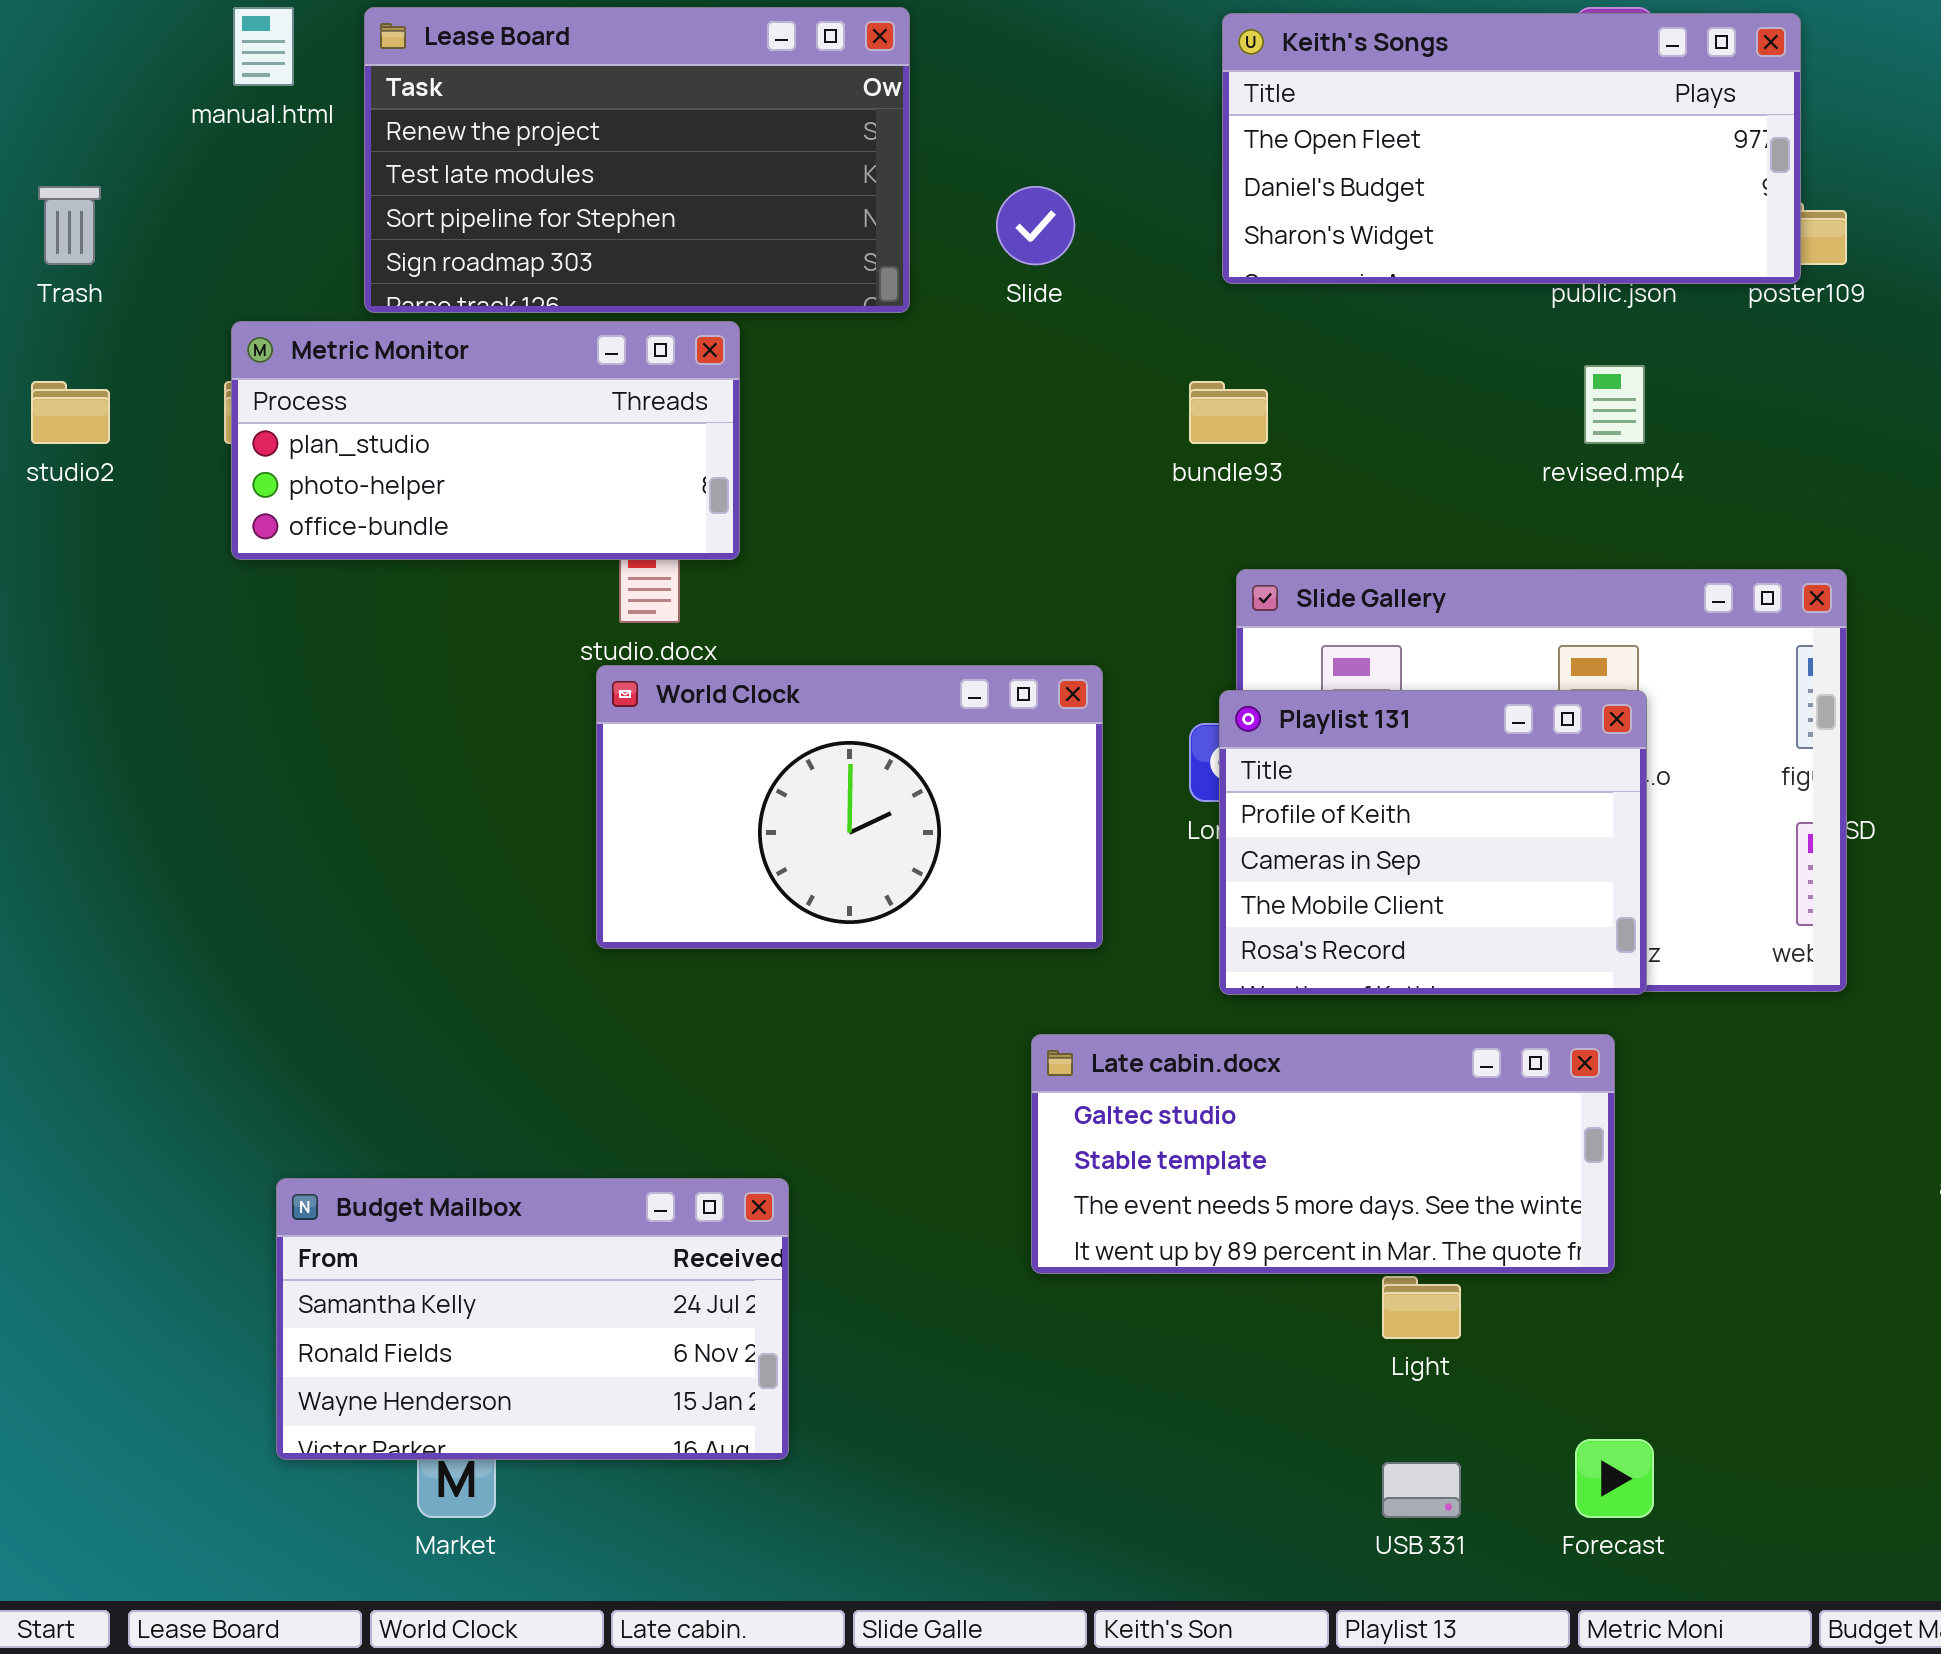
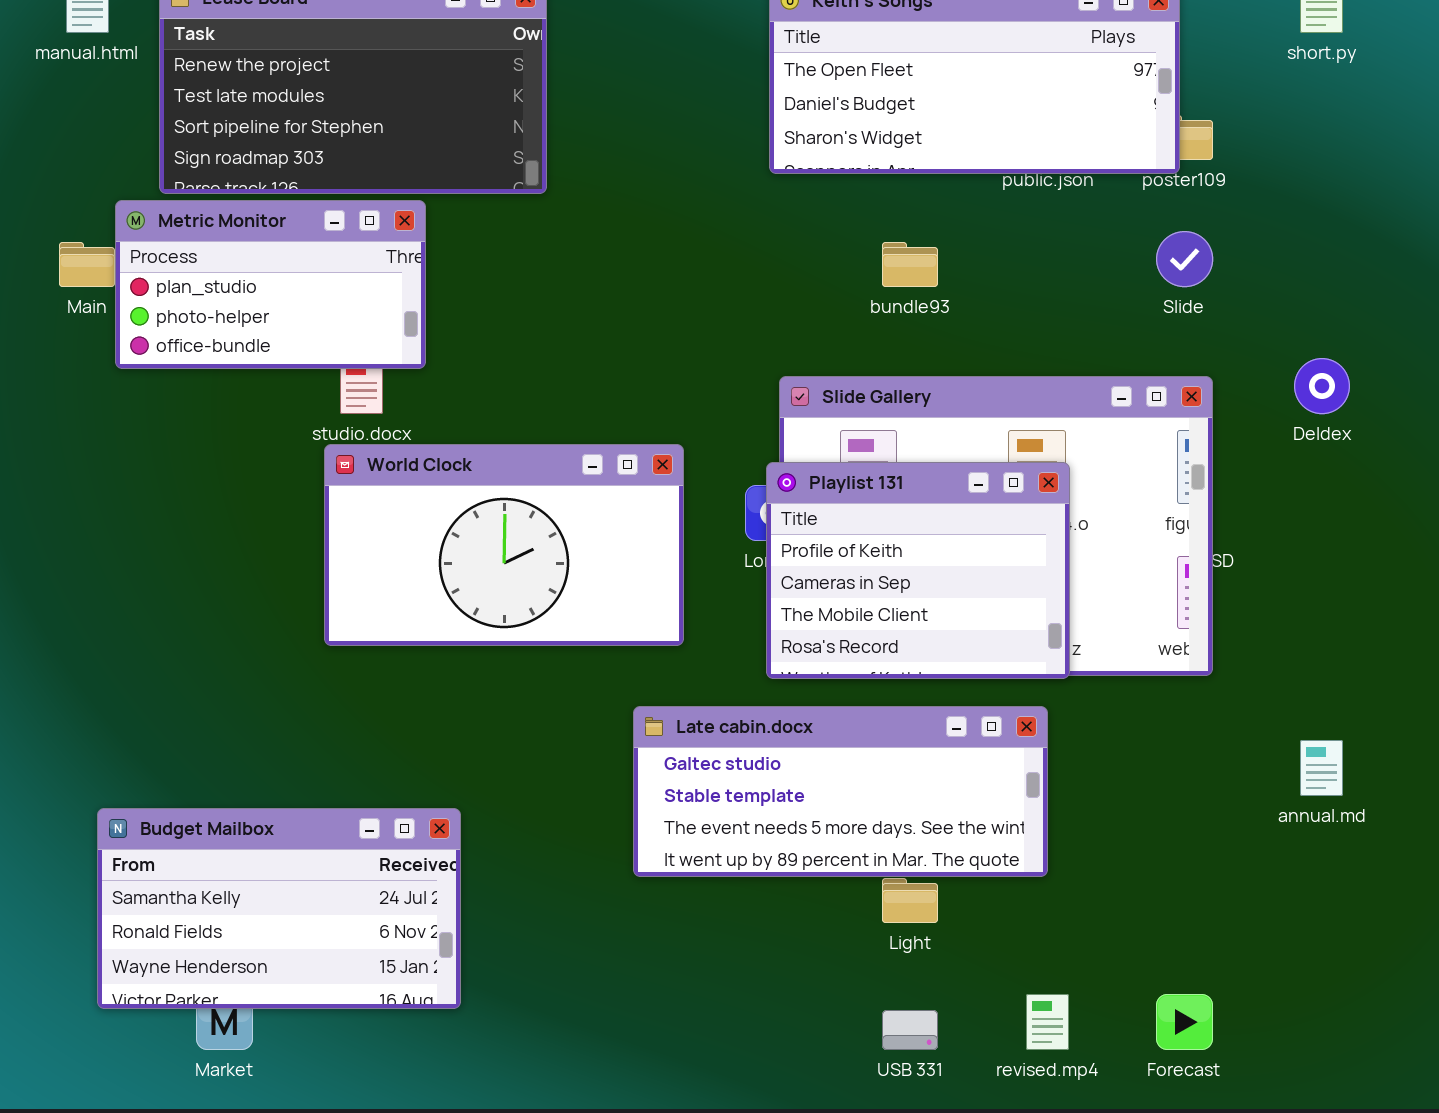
Slide: [996,186,1075,265] -> [1156,231,1213,287], moved
Metric Monitor: [231,321,740,560] -> [115,200,426,369], resized
revised.mp4: [1584,365,1645,444] -> [1026,994,1069,1050], moved
bundle93: [1189,381,1268,444] -> [882,242,938,287], moved
Forecast: [1575,1439,1654,1518] -> [1156,994,1213,1050], moved

